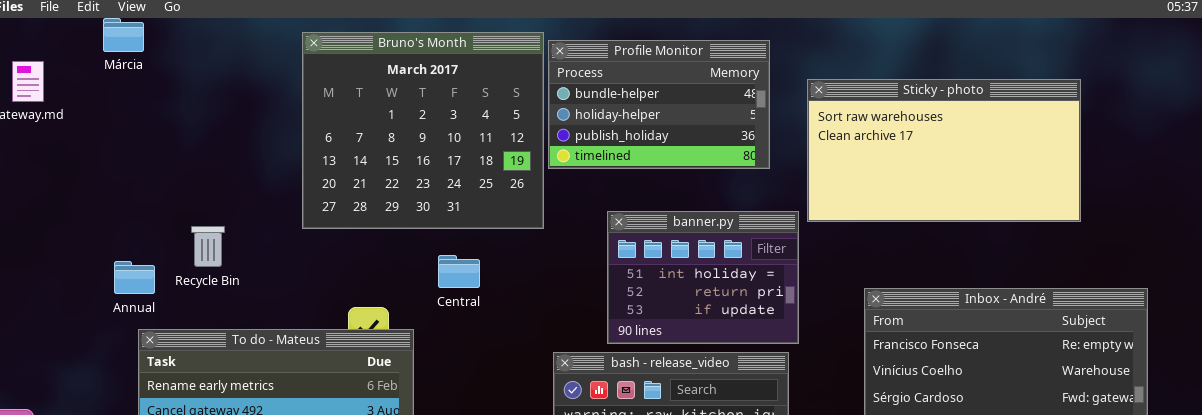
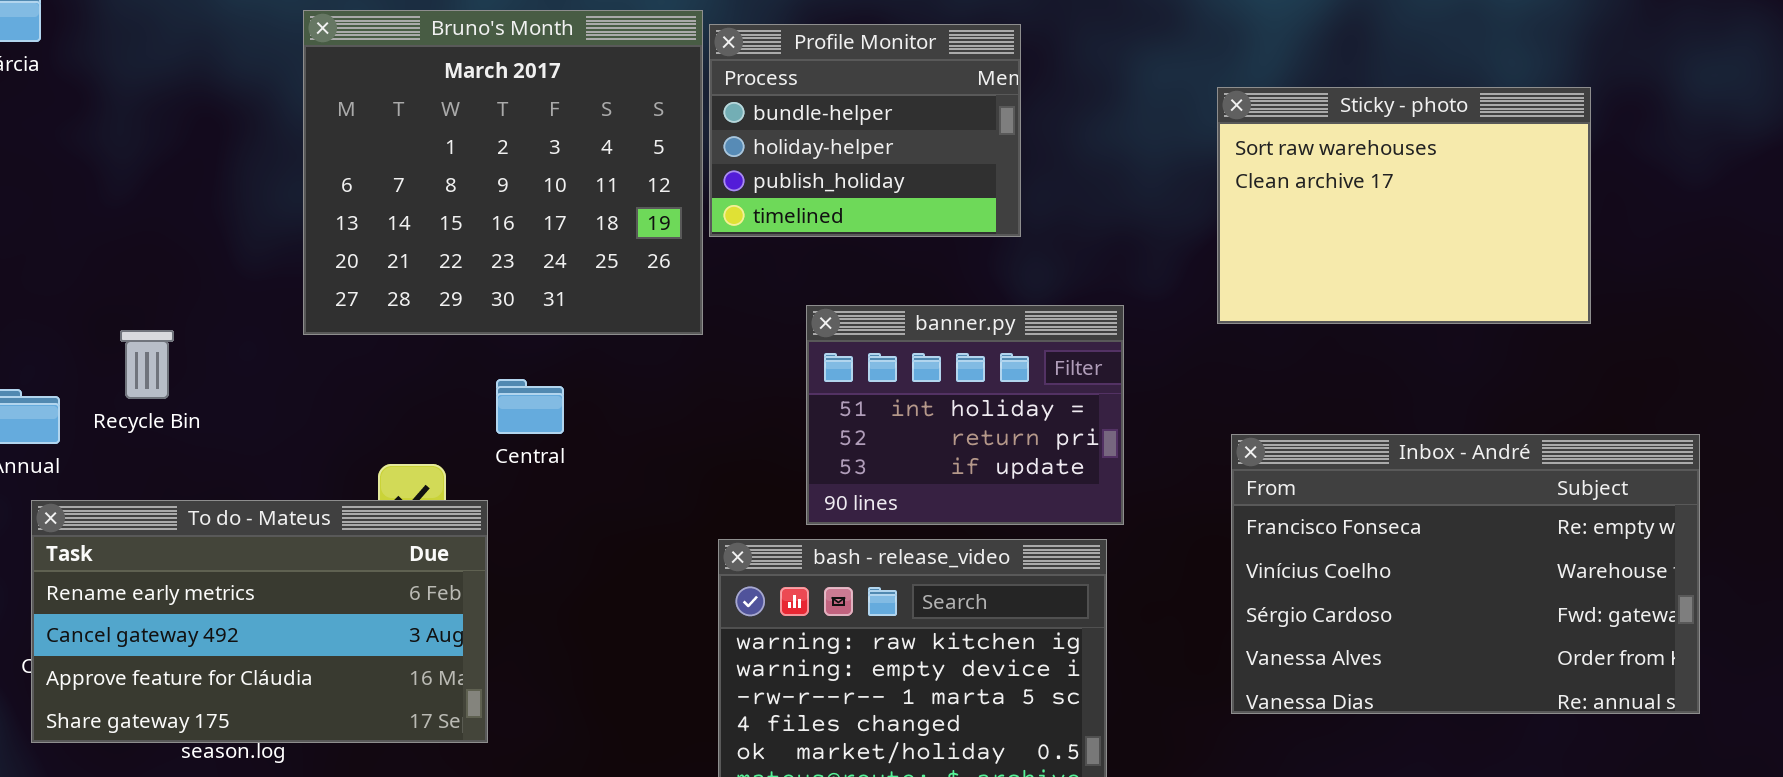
Profile Monitor: [548,40,770,169] -> [709,24,1021,237], resized
Sticky - photo: [807,79,1081,222] -> [1217,87,1591,324], resized
Central: [438,255,480,288] -> [496,379,564,434], moved

